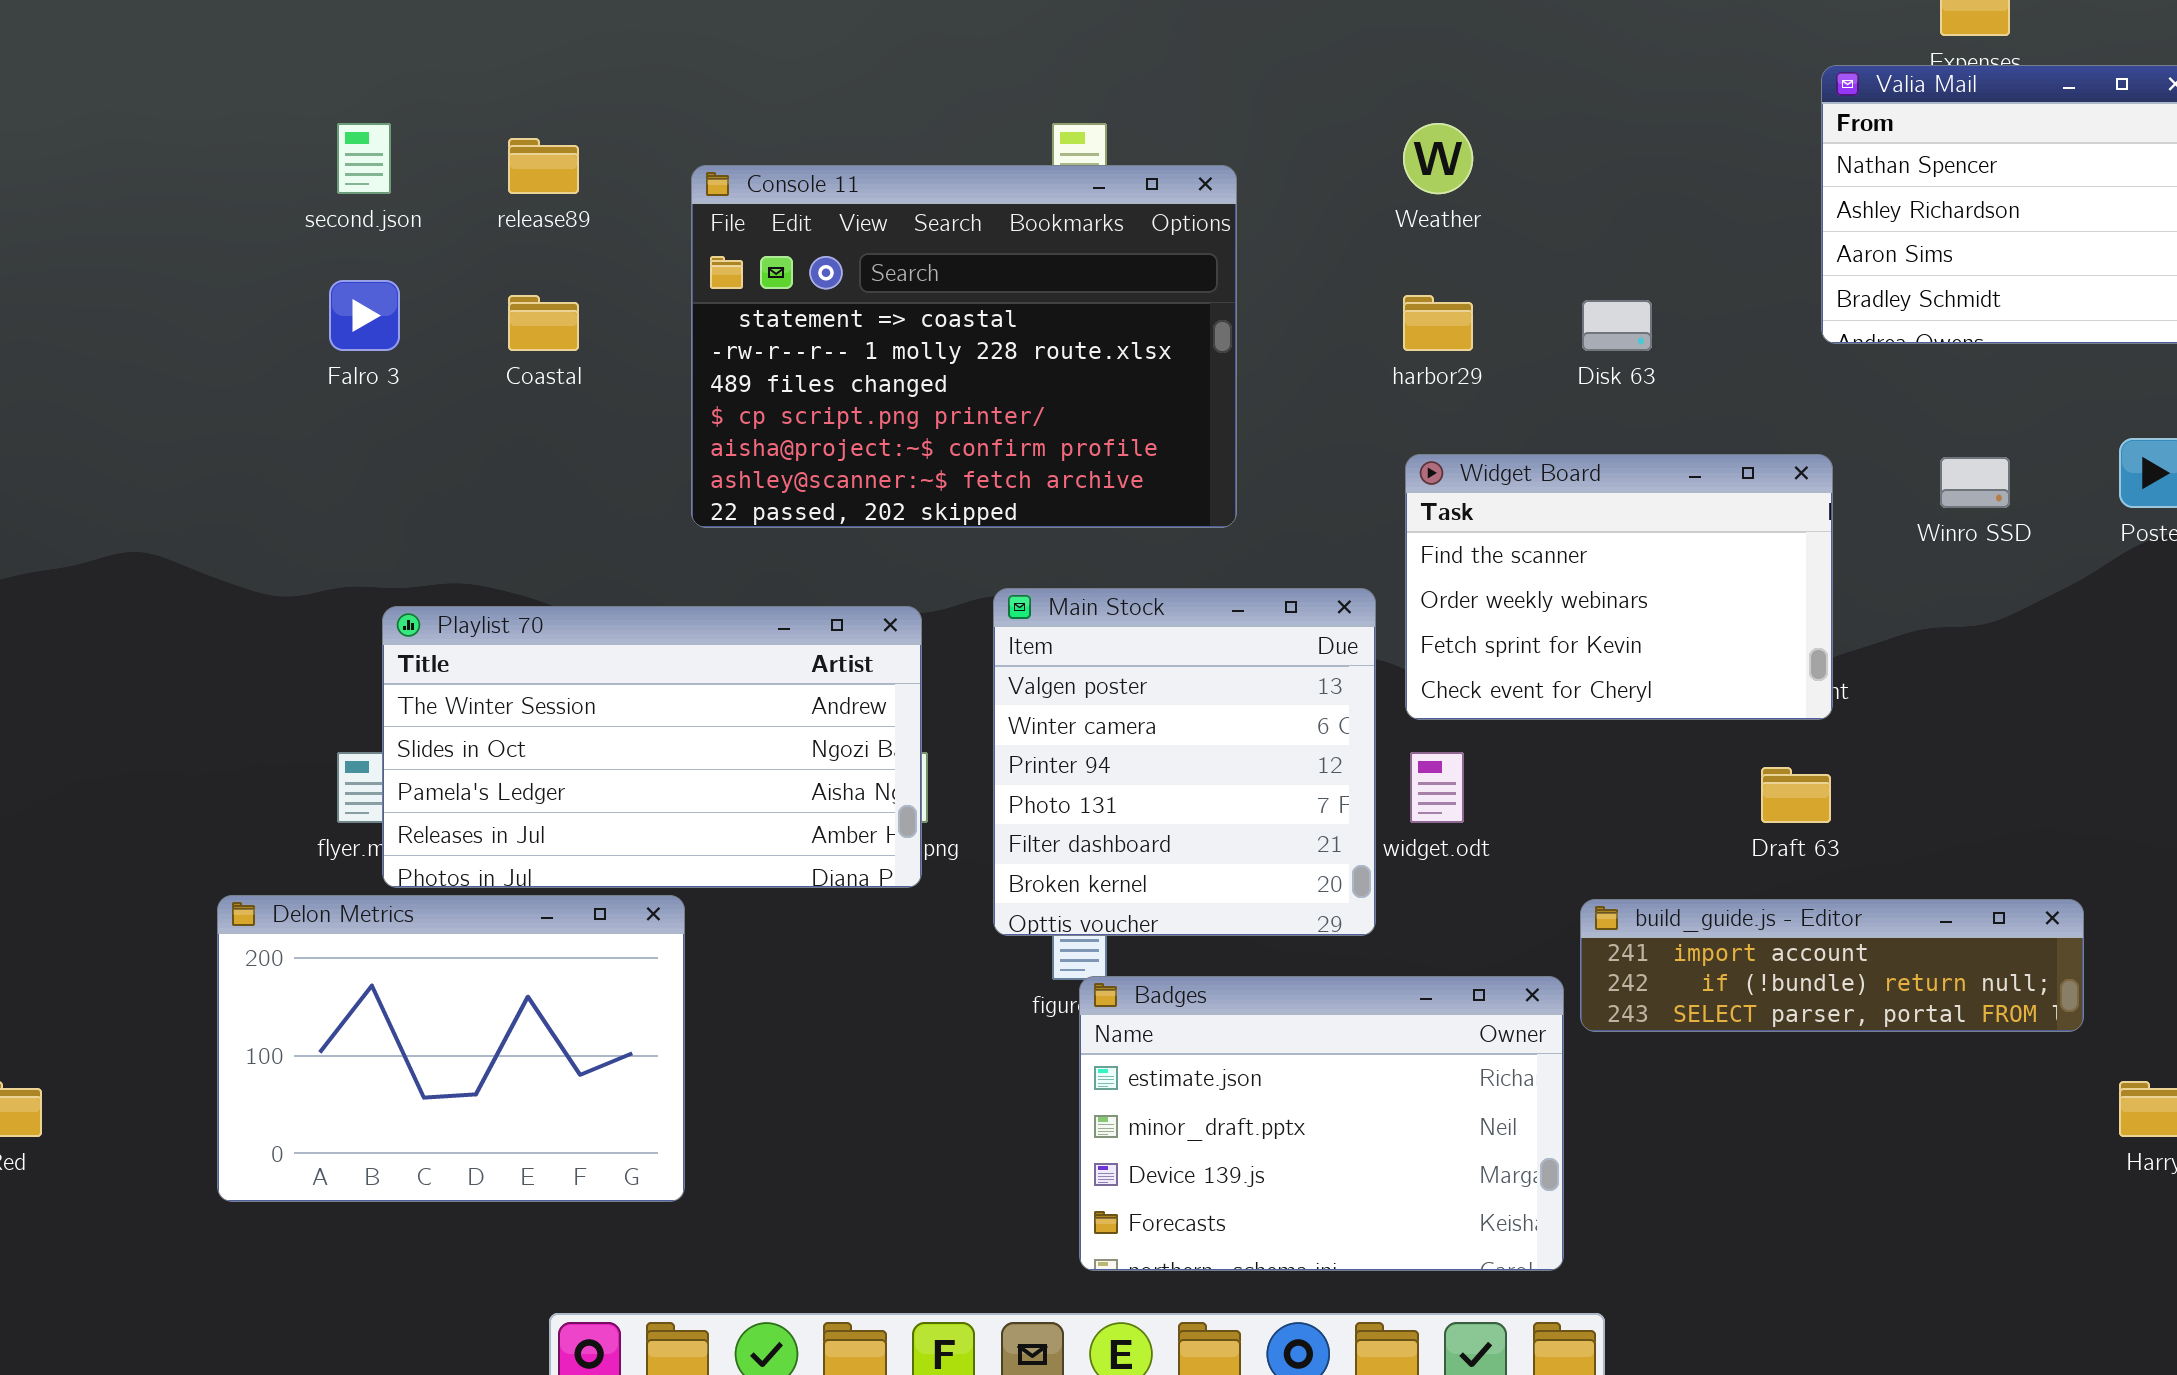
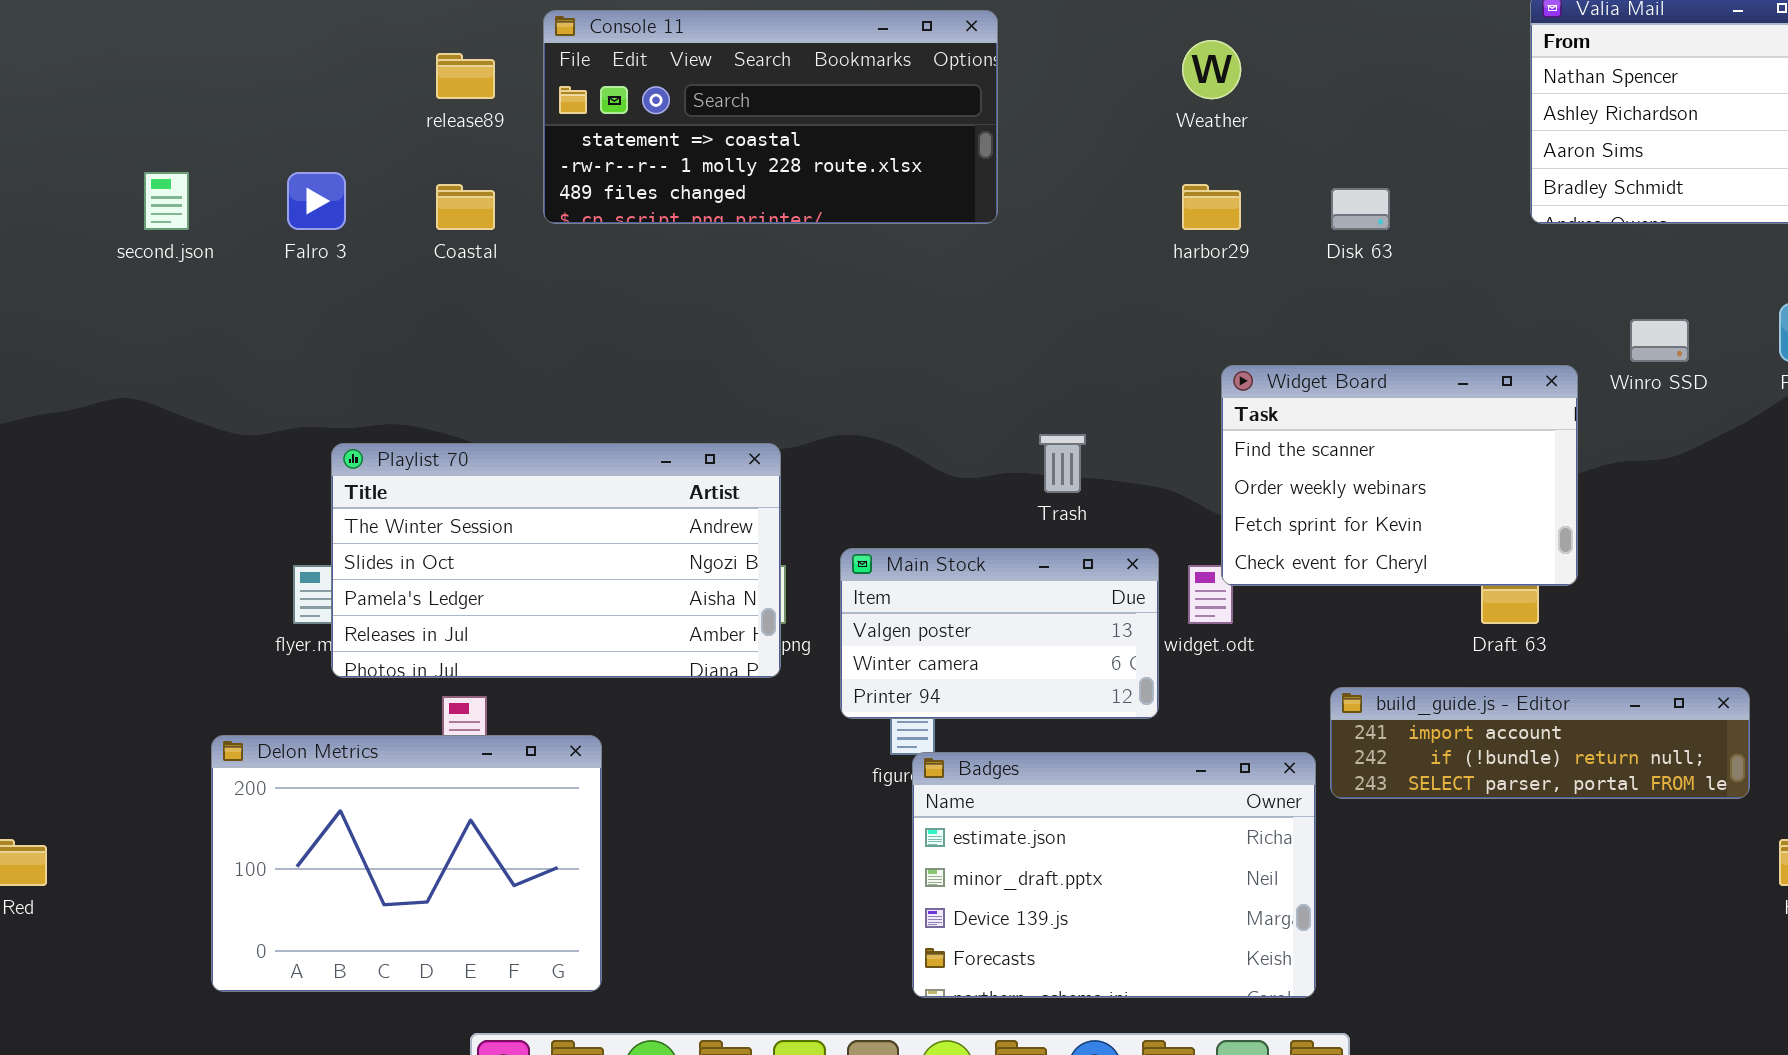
second.json: [337,123,391,194] -> [144,172,189,230], moved
Console 11: [691,165,1237,528] -> [543,10,998,224], moved, resized
Widget Board: [1405,454,1833,720] -> [1221,365,1578,586], moved
Main Stock: [993,588,1376,936] -> [840,548,1159,719], resized
Delon Metrics: [217,895,685,1202] -> [211,735,602,992], moved

